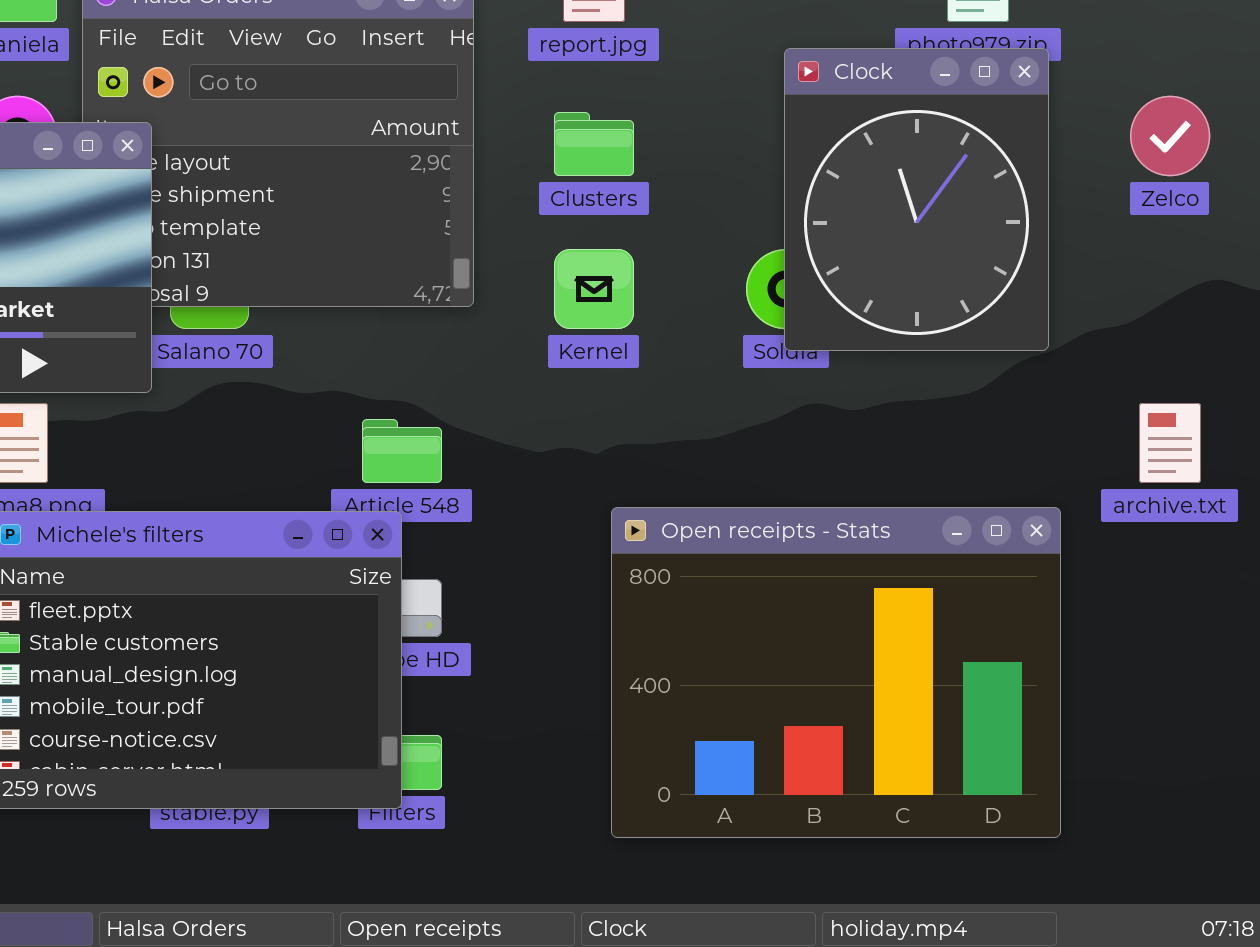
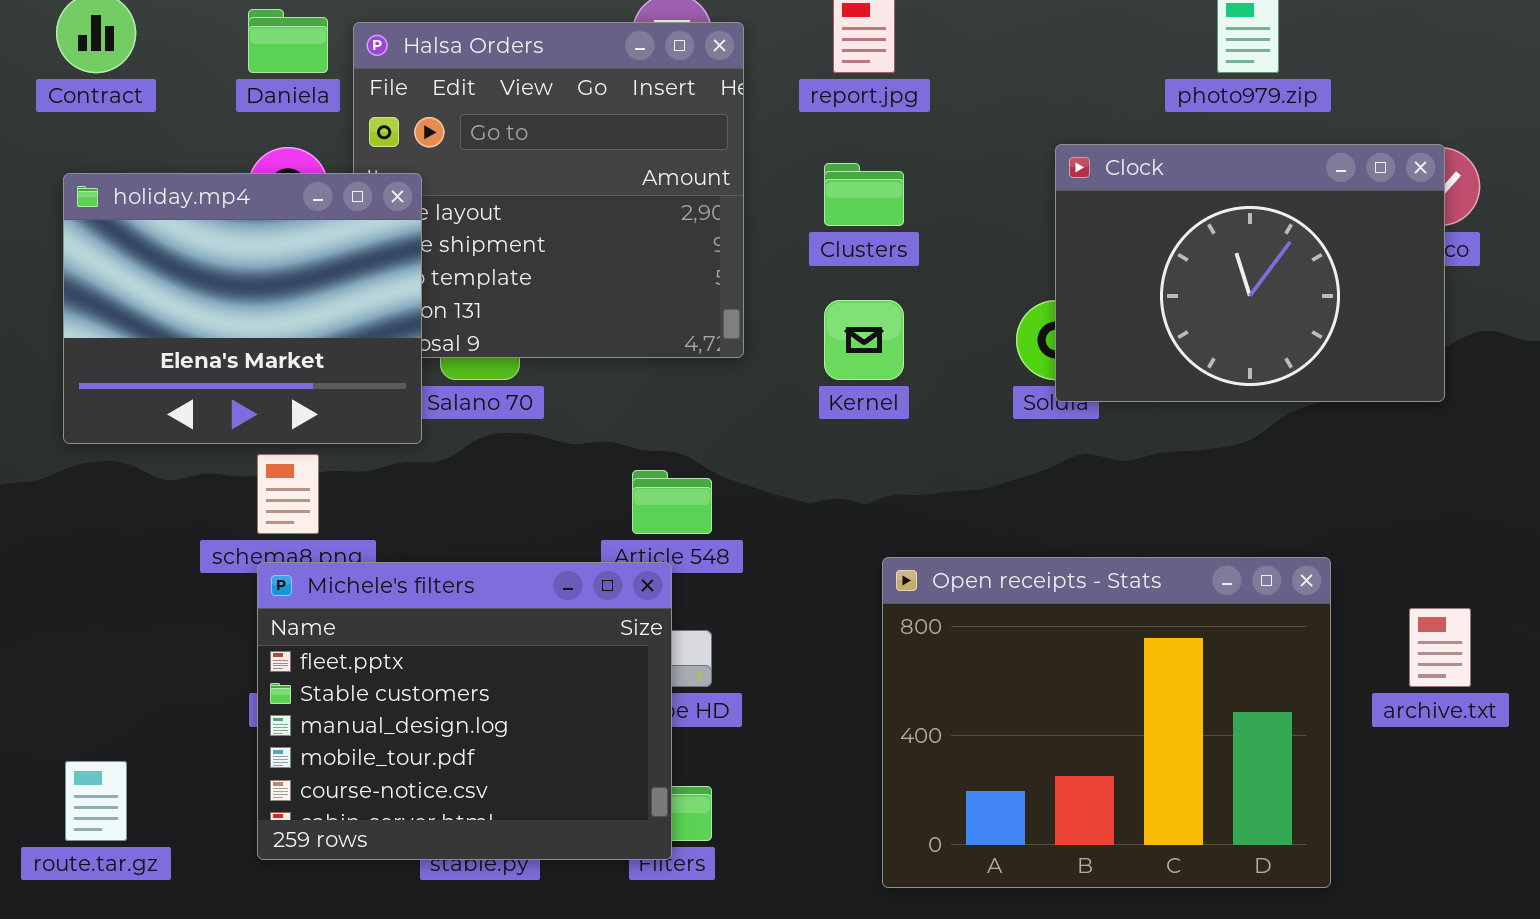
Clock: [784,48,1049,351] -> [1055,144,1445,402], resized
archive.txt: [1139,403,1201,483] -> [1409,608,1471,687], moved

